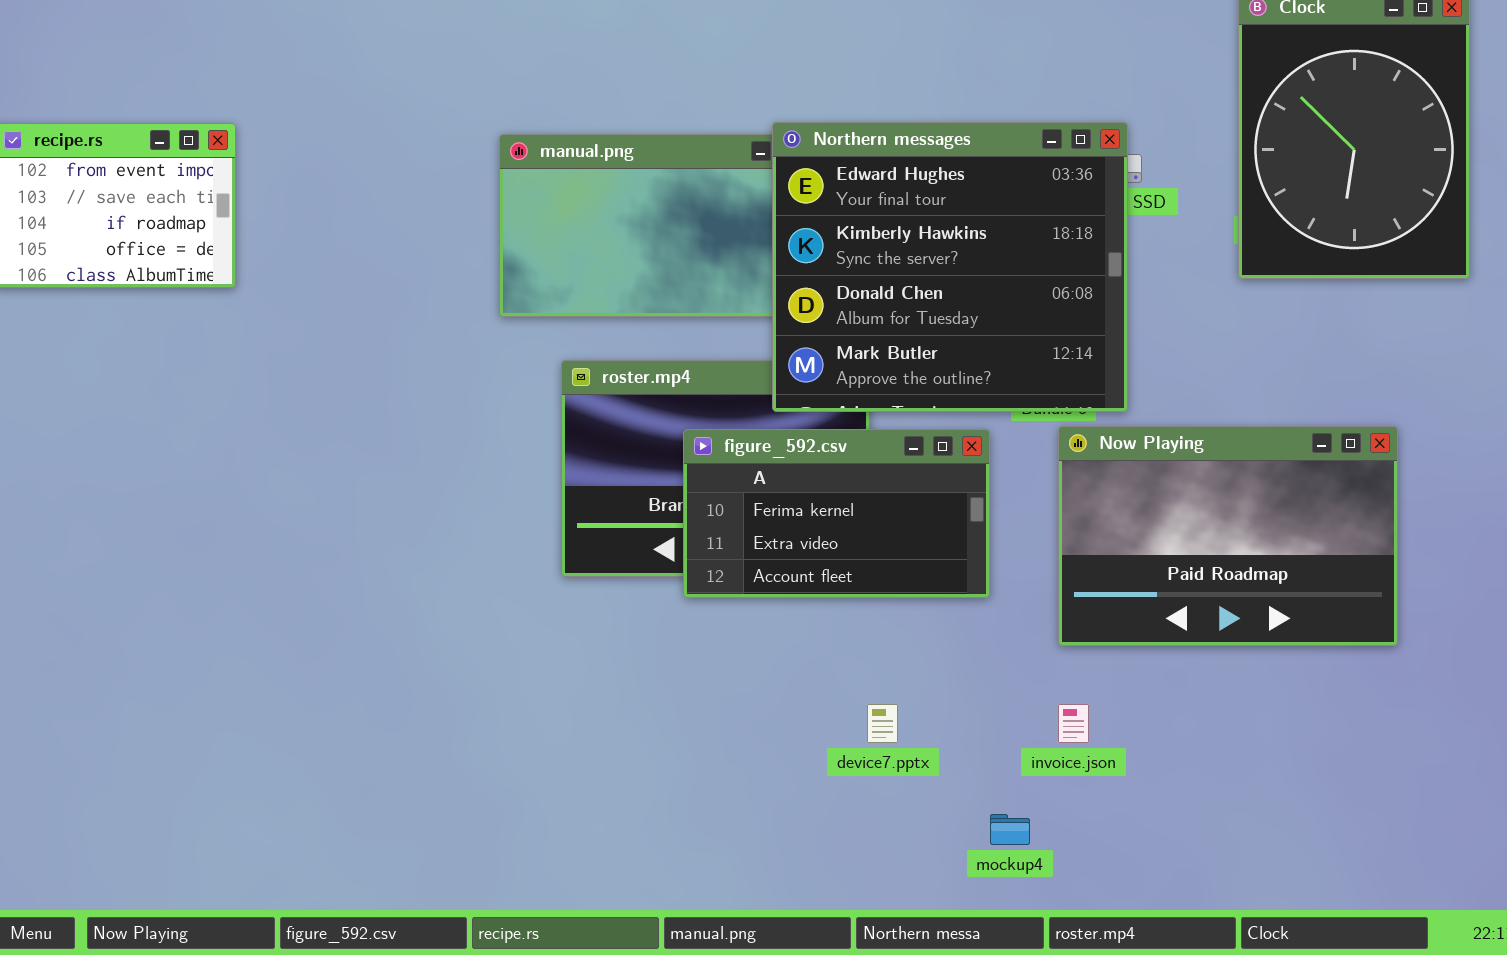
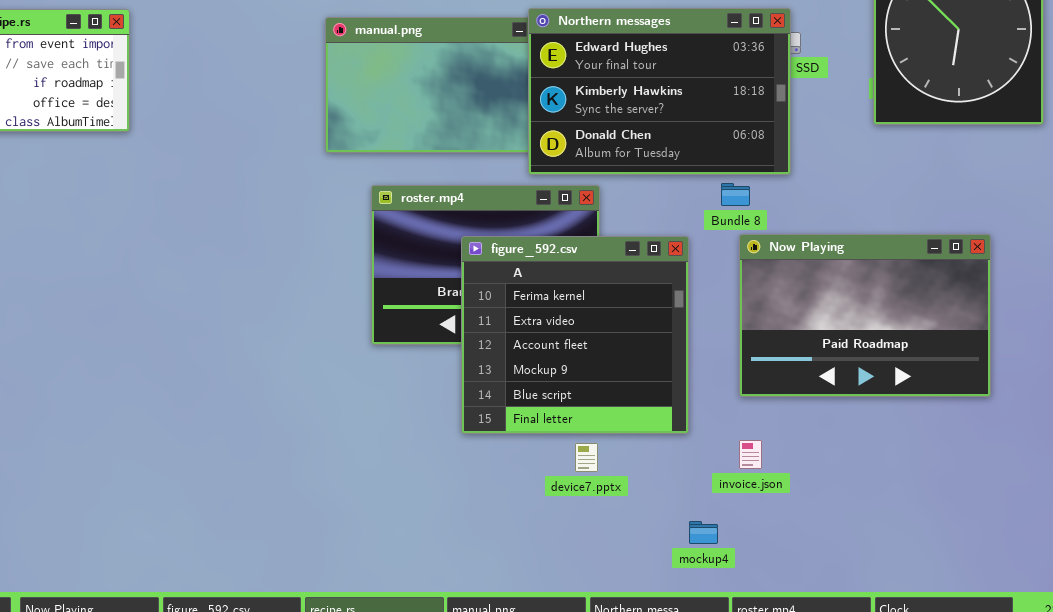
Northern messages: [772,122,1128,412] -> [528,8,791,175], resized
figure_592.csv: [683,429,990,598] -> [461,236,689,434], resized
device7.pptx: [867,704,898,743] -> [575,443,598,472], moved

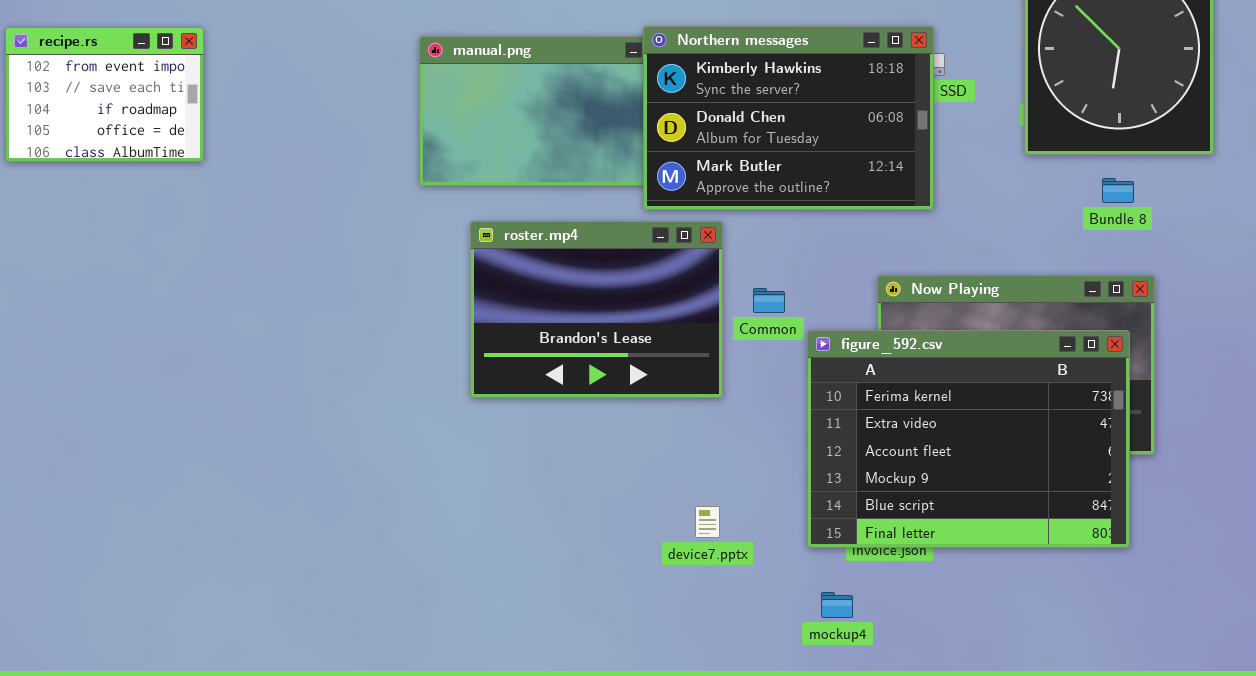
Northern messages: [528,8,791,175] -> [643,26,934,210], scrolled down 1 row
Bundle 8: [721,183,750,206] -> [1102,178,1134,203], moved
figure_592.csv: [461,236,689,434] -> [807,330,1130,548], moved, resized

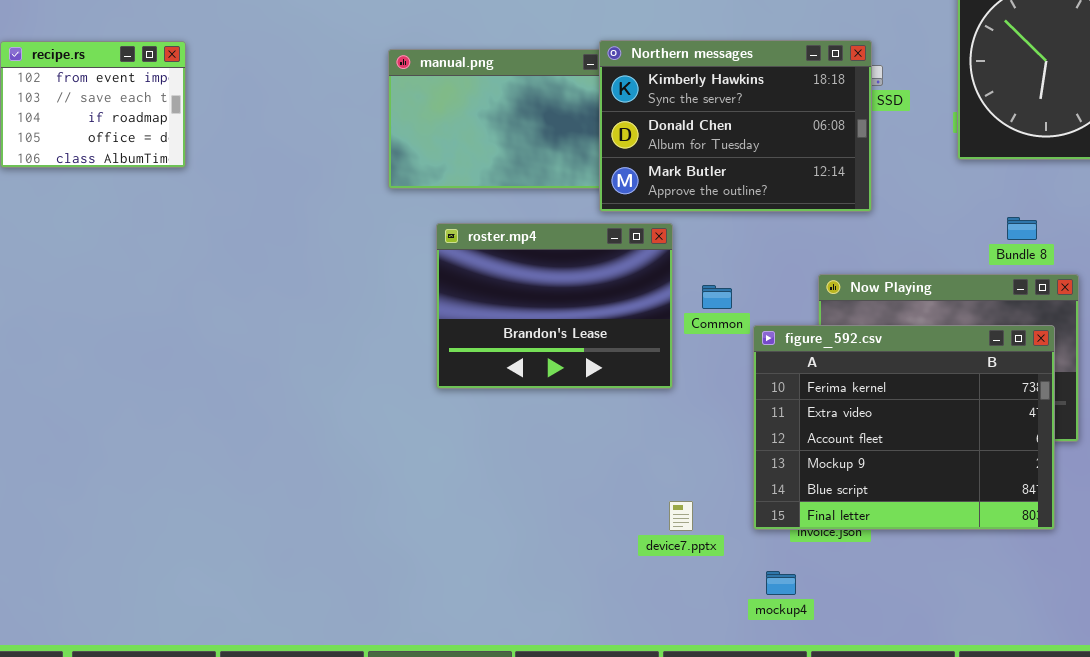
Bundle 8: [1102,178,1134,203] -> [1007,217,1037,240], moved
device7.pptx: [695,506,720,538] -> [669,501,693,531], moved

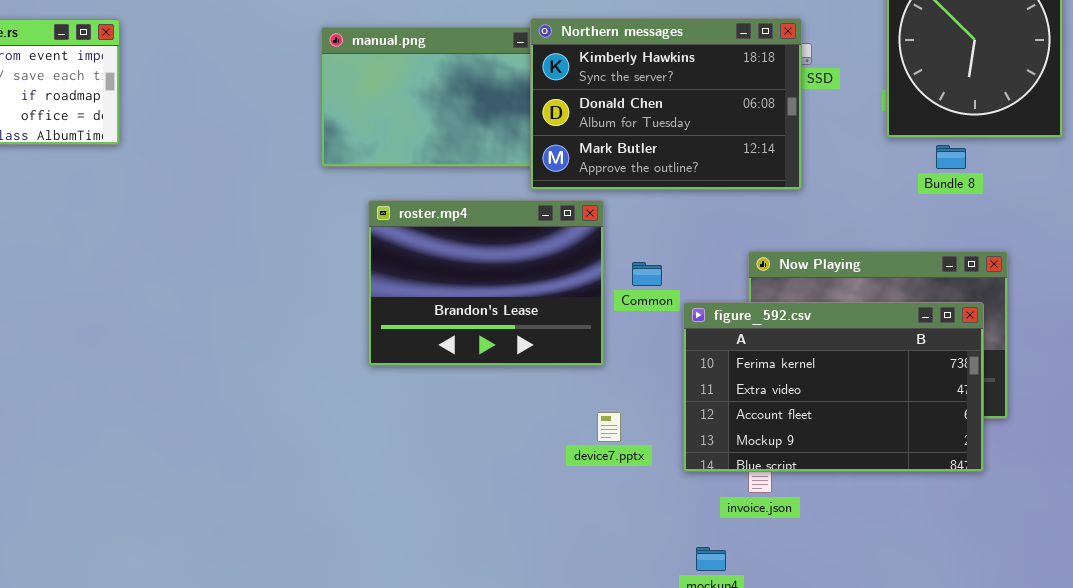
Bundle 8: [1007,217,1037,240] -> [936,145,966,169], moved
figure_592.csv: [753,325,1055,530] -> [683,302,984,472], resized
device7.pptx: [669,501,693,531] -> [597,412,621,442], moved

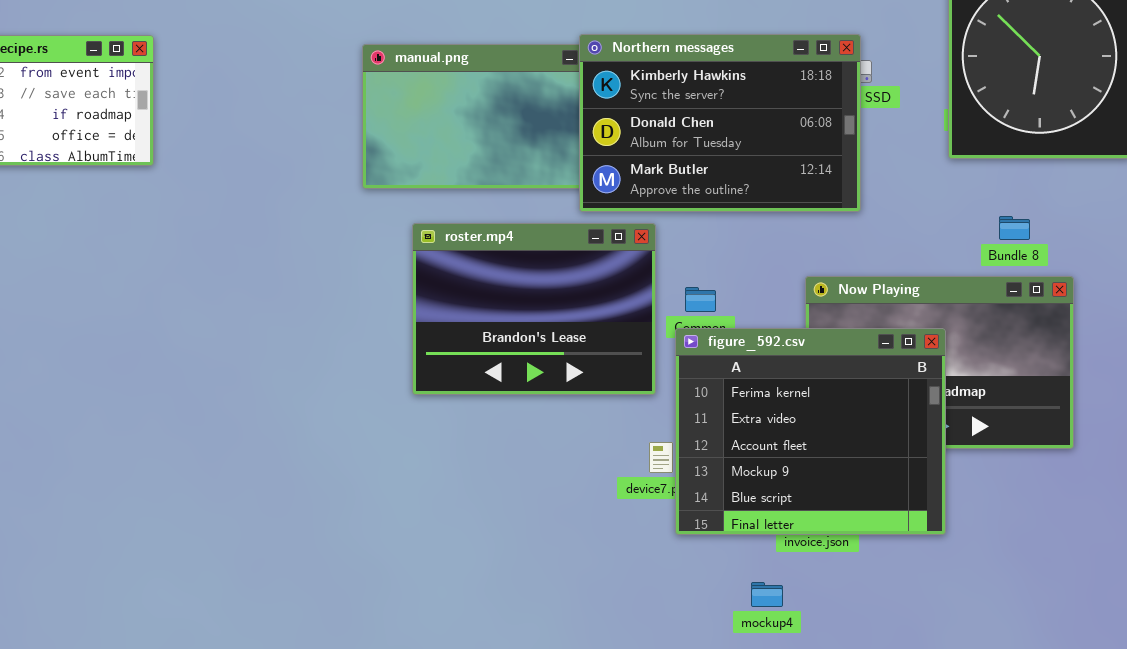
Bundle 8: [936,145,966,169] -> [999,216,1030,240], moved
figure_592.csv: [683,302,984,472] -> [675,328,946,535], moved, resized

